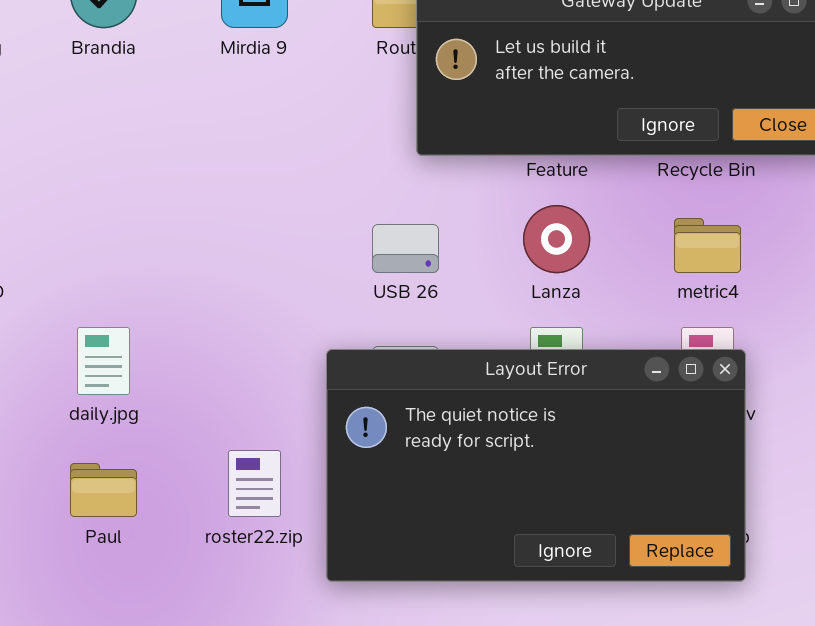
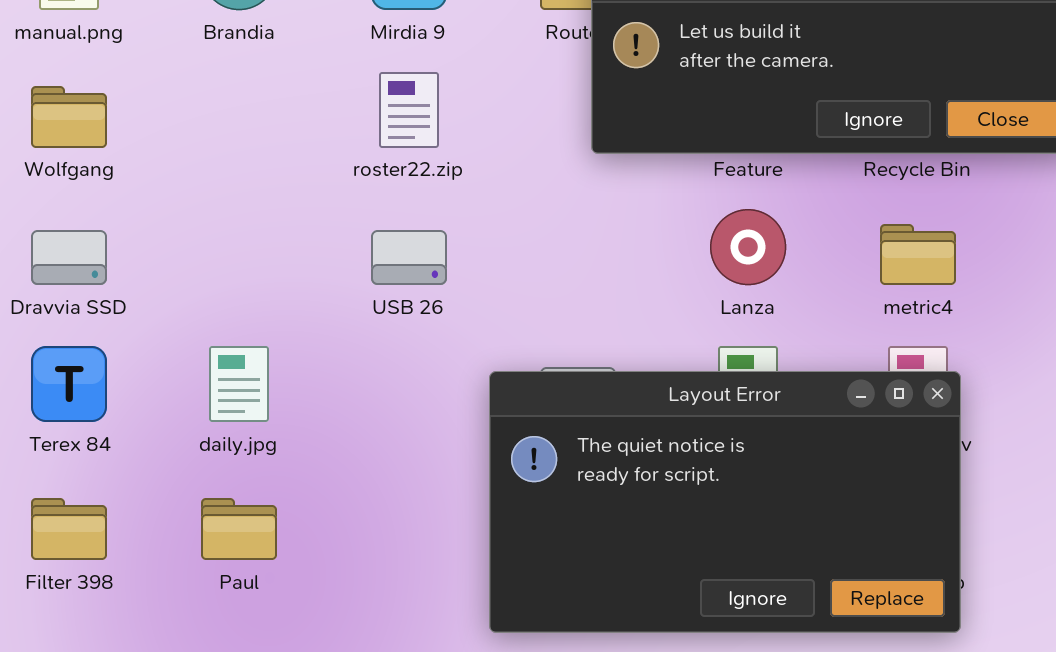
USB 26: [372,224,439,273] -> [371,230,447,285], moved
roster22.zip: [228,450,281,517] -> [379,72,439,148], moved

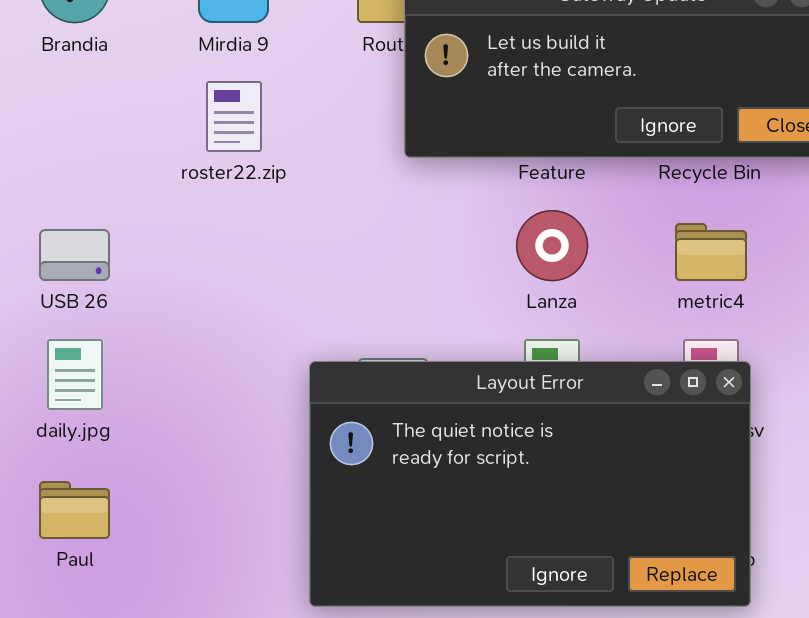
USB 26: [371,230,447,285] -> [39,229,110,281], moved

